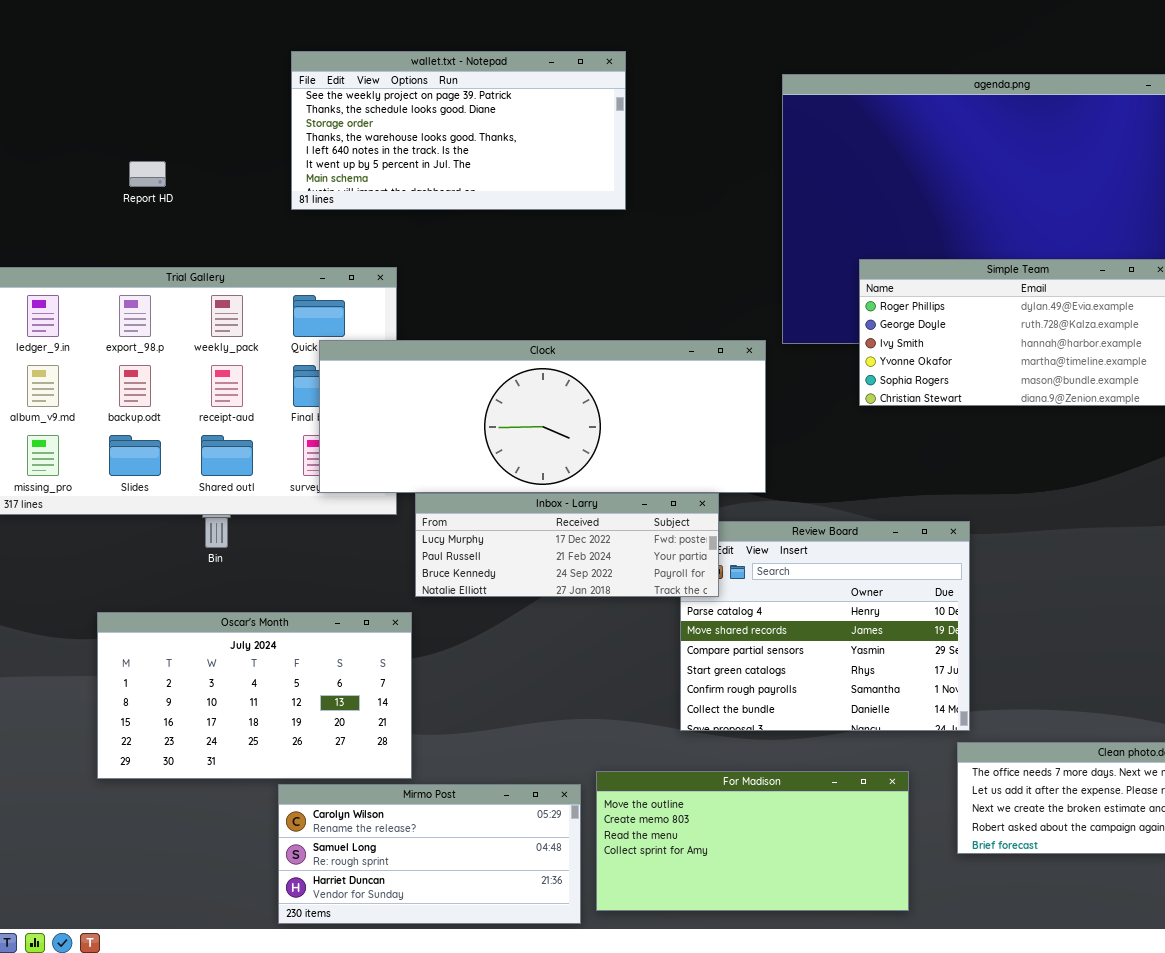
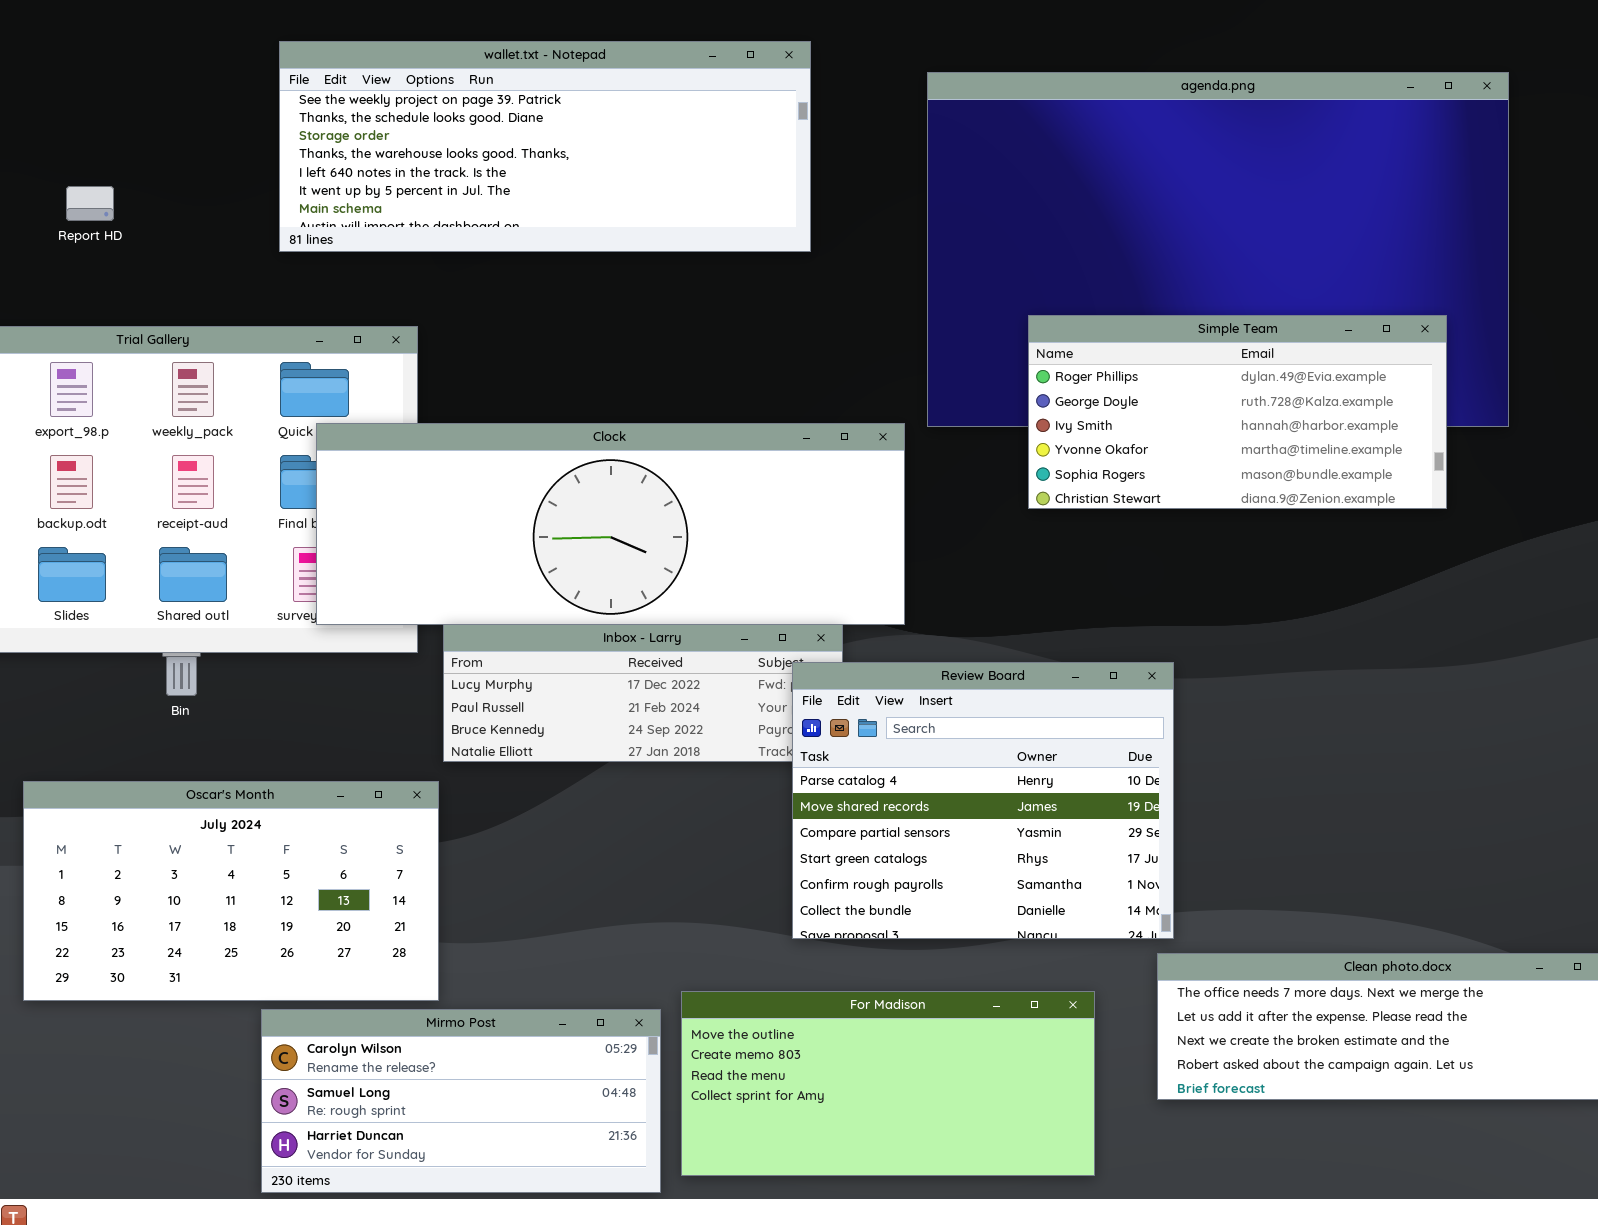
wallet.txt - Notepad: [291,51,626,210] -> [279,41,811,252], resized
Review Board: [680,521,970,731] -> [792,662,1174,939], raised

